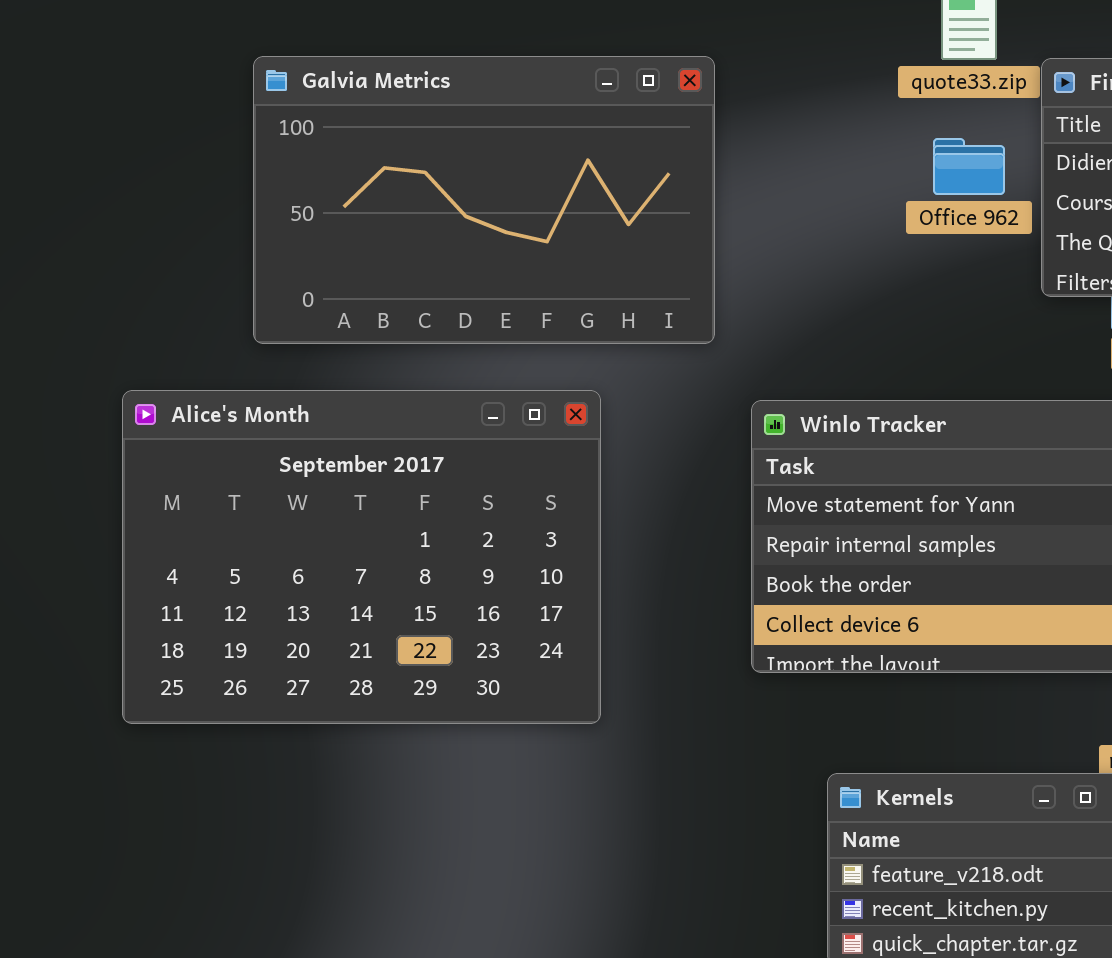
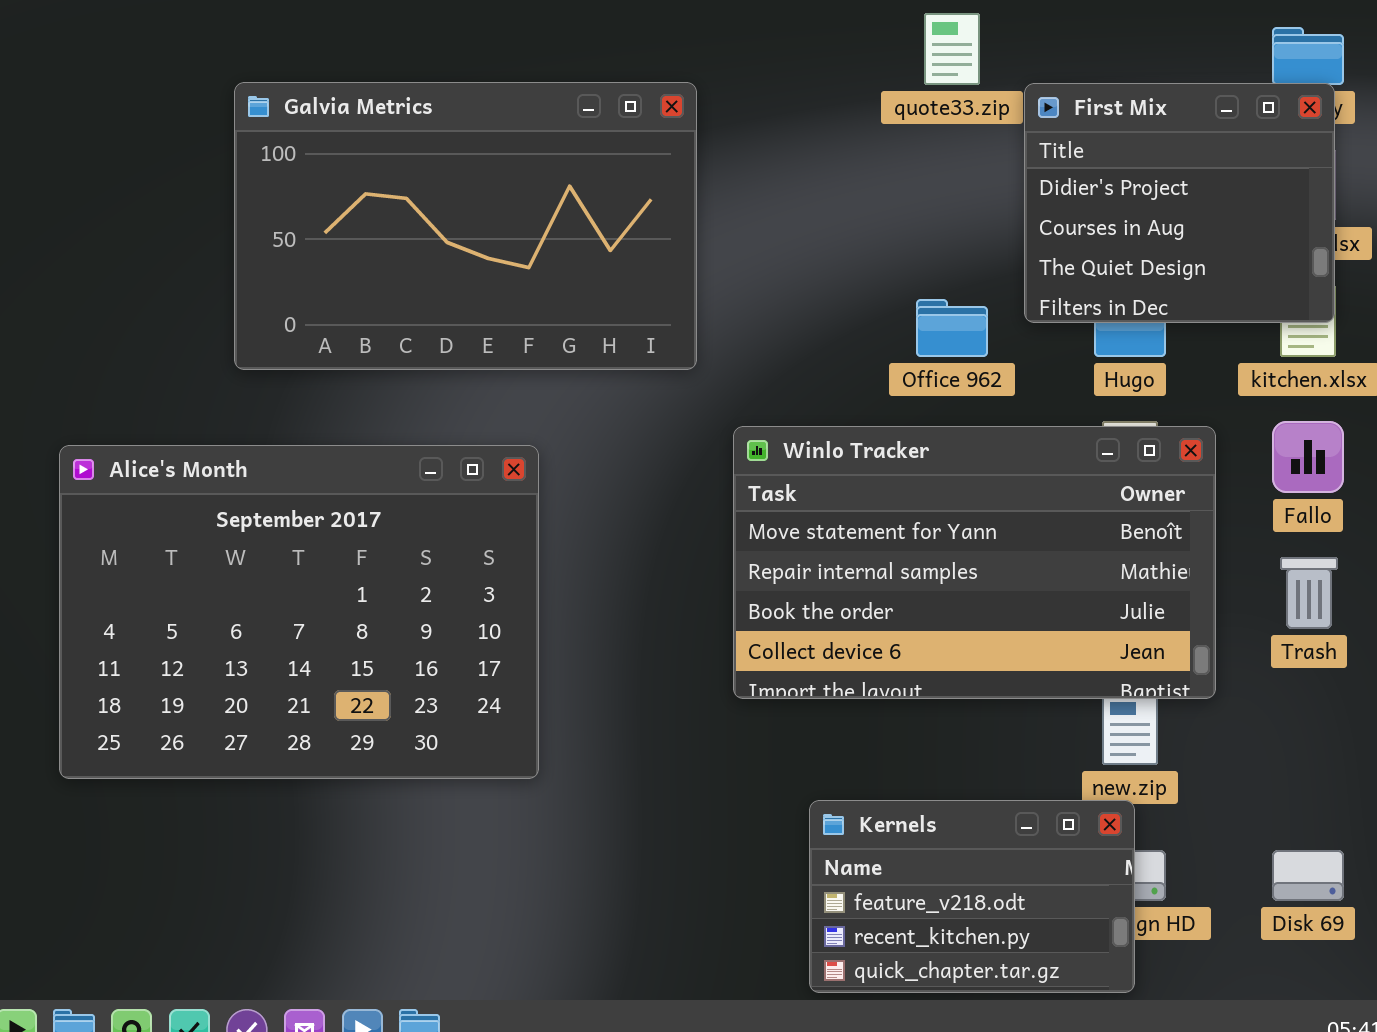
Office 962: [933,138,1005,195] -> [916,299,988,357], moved
Alice's Month: [122,390,601,724] -> [59,445,539,779], moved

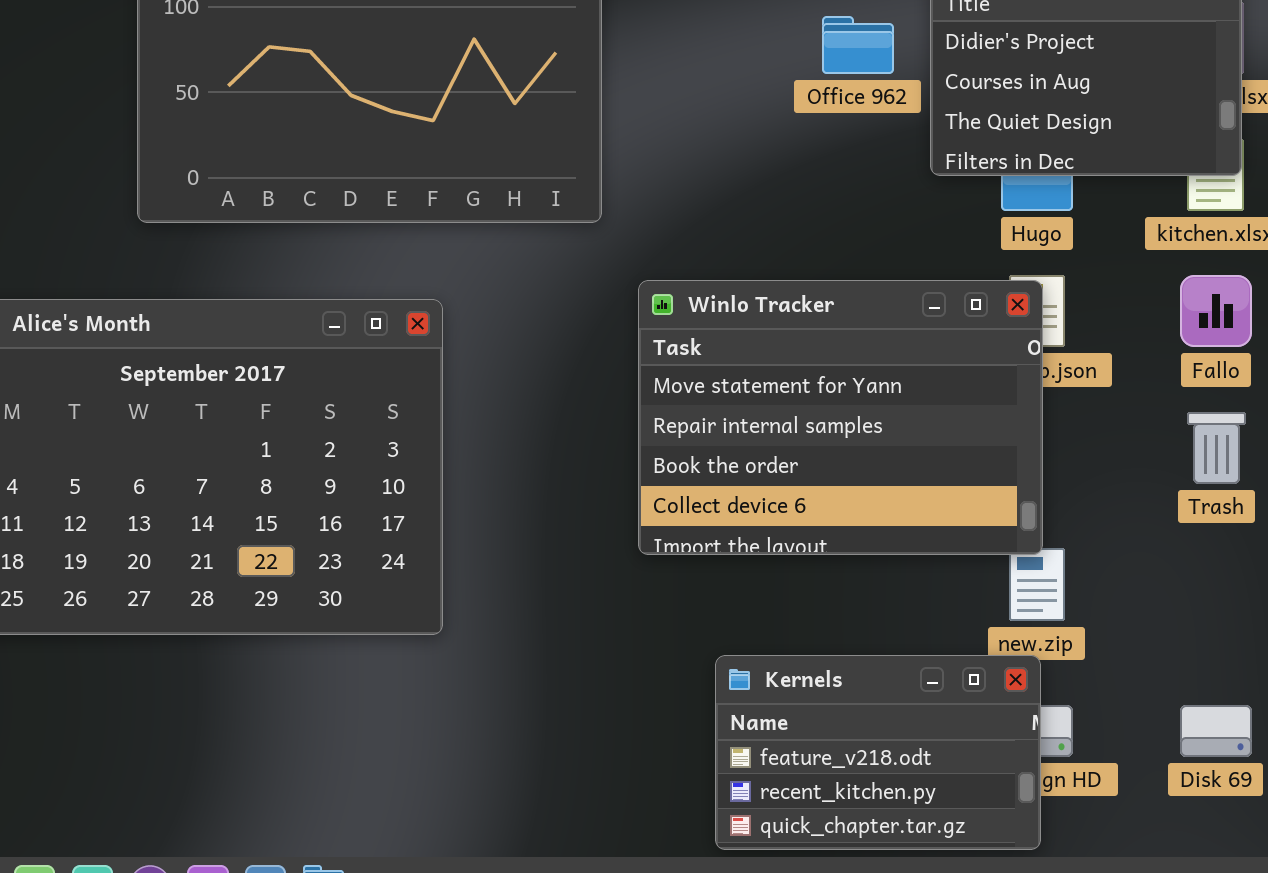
Office 962: [916,299,988,357] -> [822,16,894,74], moved
Winlo Tracker: [733,426,1216,699] -> [638,280,1043,555], resized

